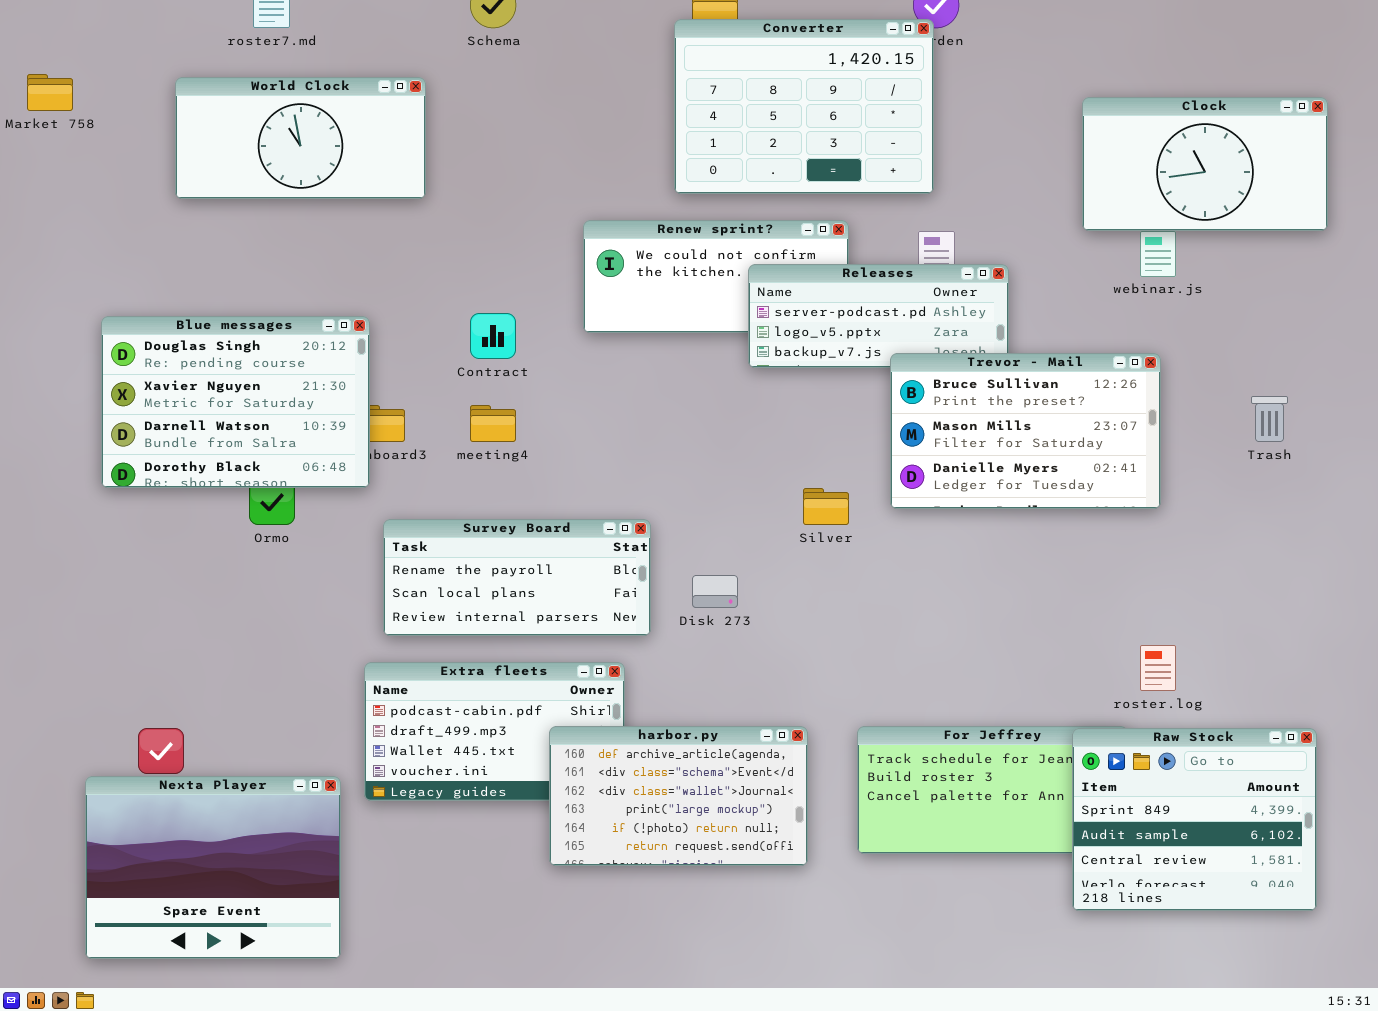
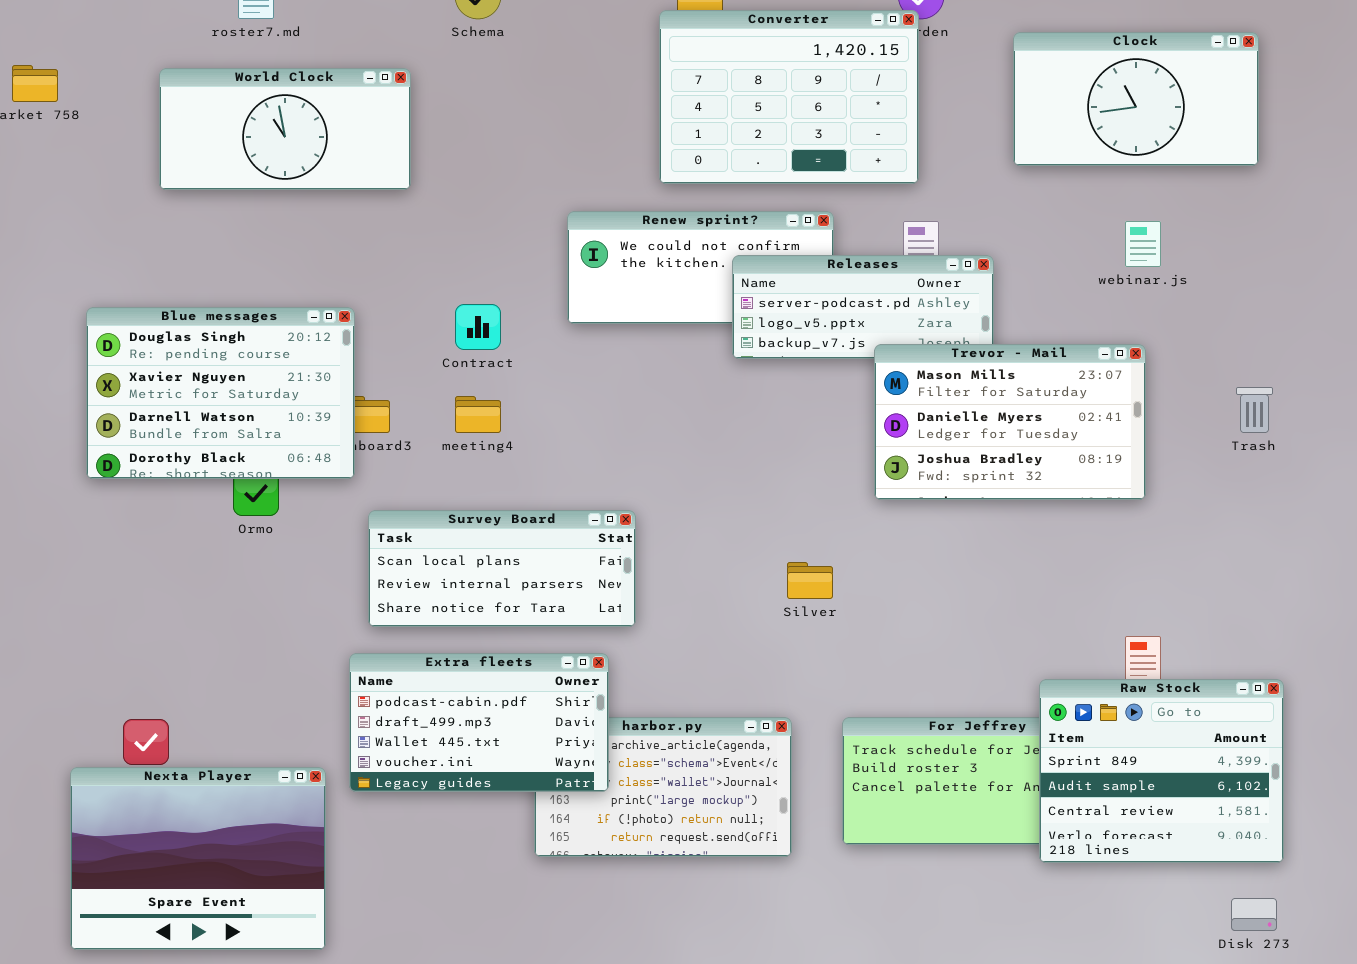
Clock: [1082,97,1328,231] -> [1013,32,1259,166], moved
Trevor - Mail: [890,353,1161,509] -> [874,344,1146,500], scrolled down 1 row
Silver: [803,488,849,525] -> [787,562,833,599], moved
Survey Board: [383,519,651,636] -> [368,510,636,627], scrolled down 1 row
Disk 273: [692,575,738,608] -> [1231,898,1277,931], moved
Extra fleets: [364,662,625,801] -> [349,653,609,792], raised
Raw Stock: [1072,728,1317,911] -> [1039,679,1284,863], moved

